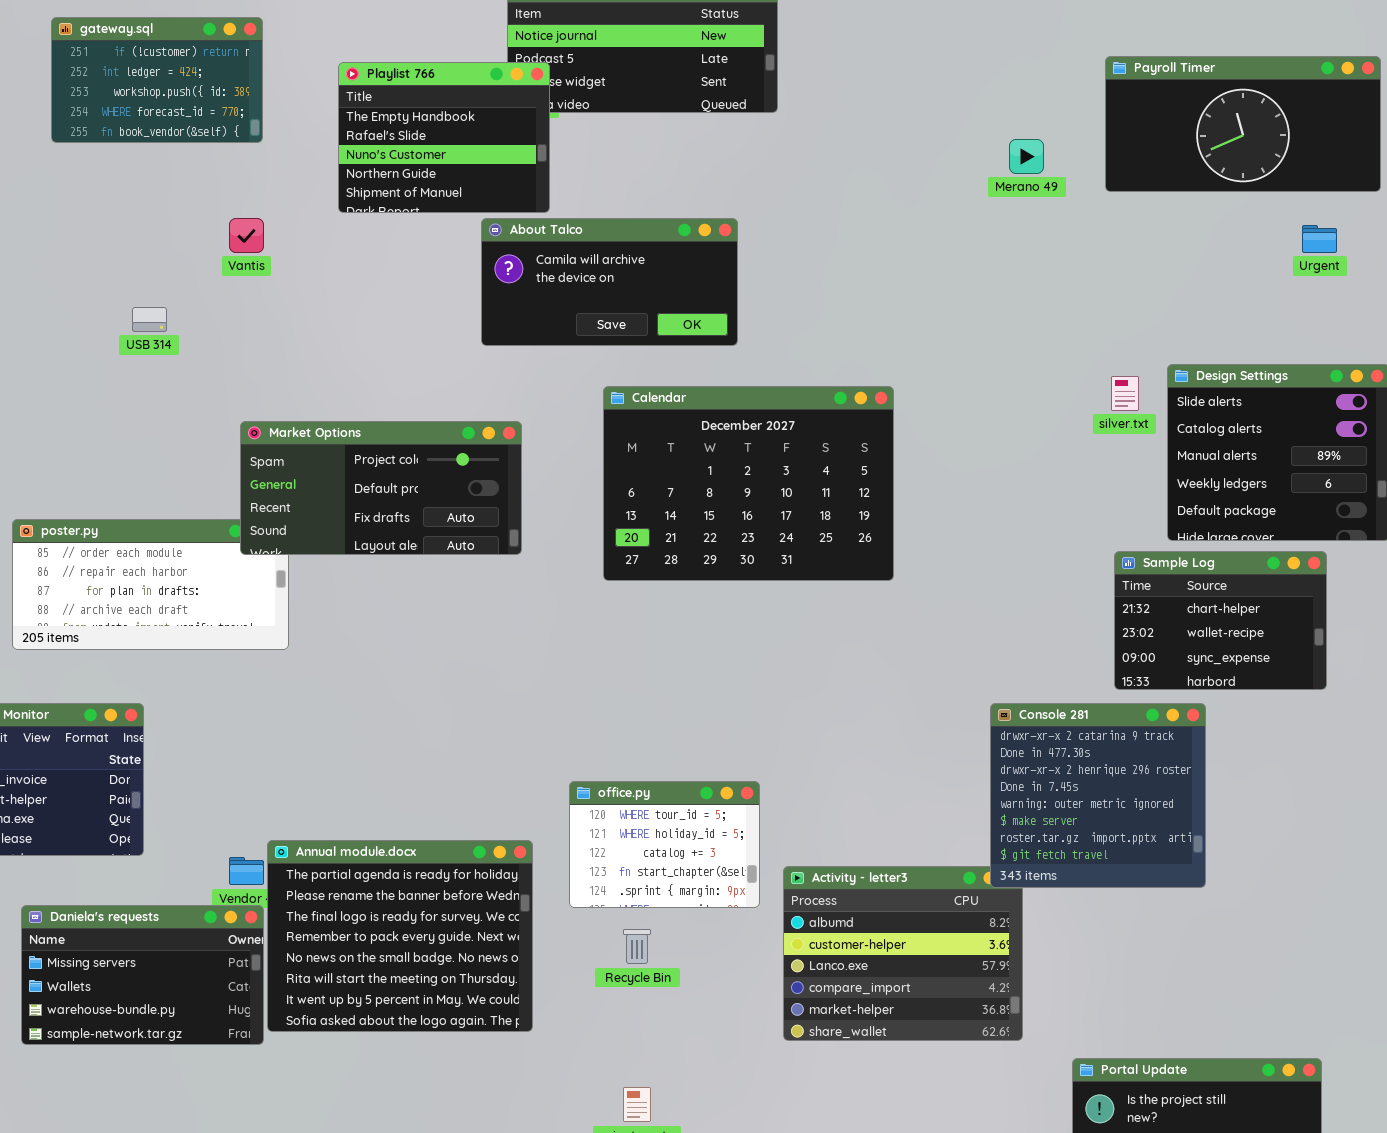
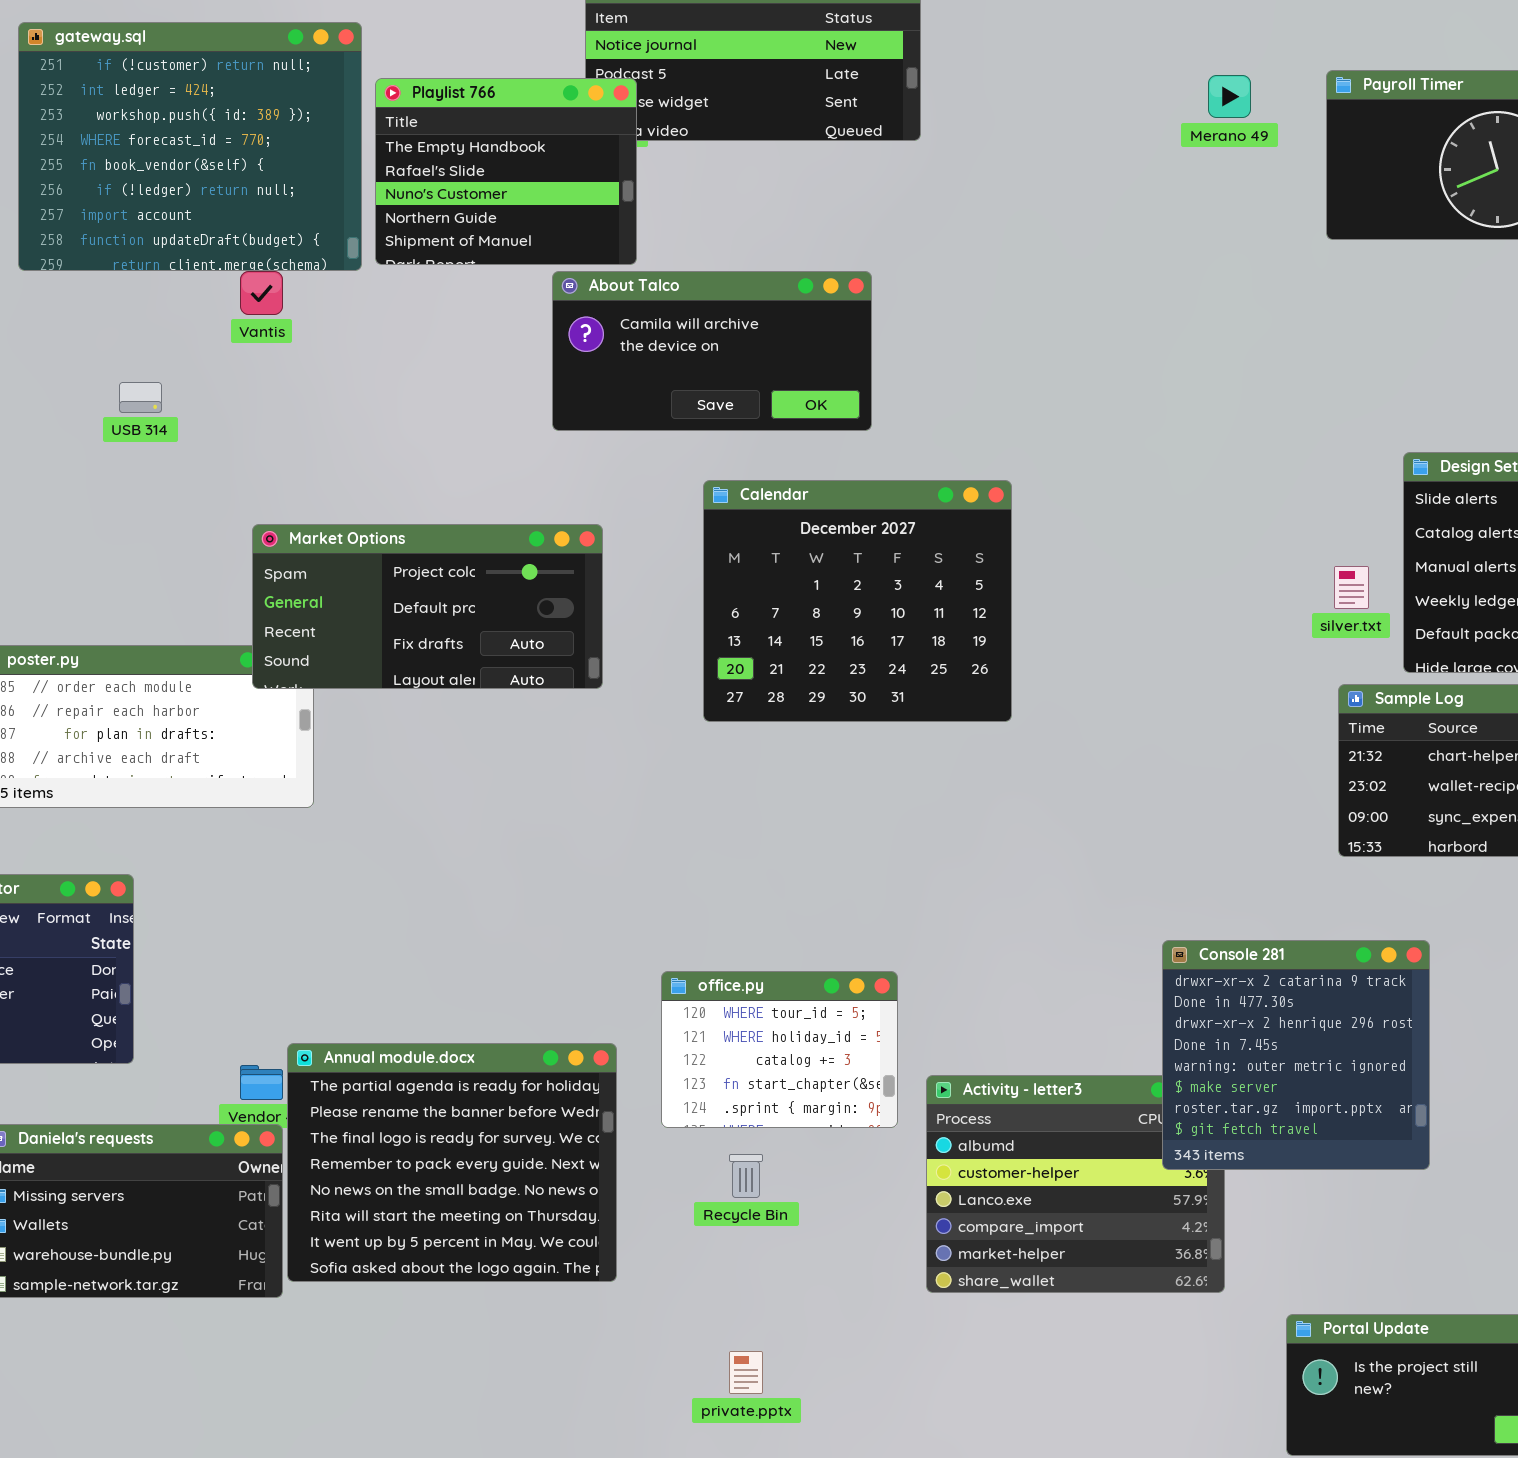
gateway.sql: [51,17,263,143] -> [18,22,362,271], resized
Merano 49: [1009,139,1044,174] -> [1208,75,1251,118], moved
silver.txt: [1111,376,1139,411] -> [1334,566,1369,609], moved
Calendar: [603,386,894,581] -> [703,480,1012,722], resized
Console 281: [990,703,1206,888] -> [1162,940,1430,1170], moved

